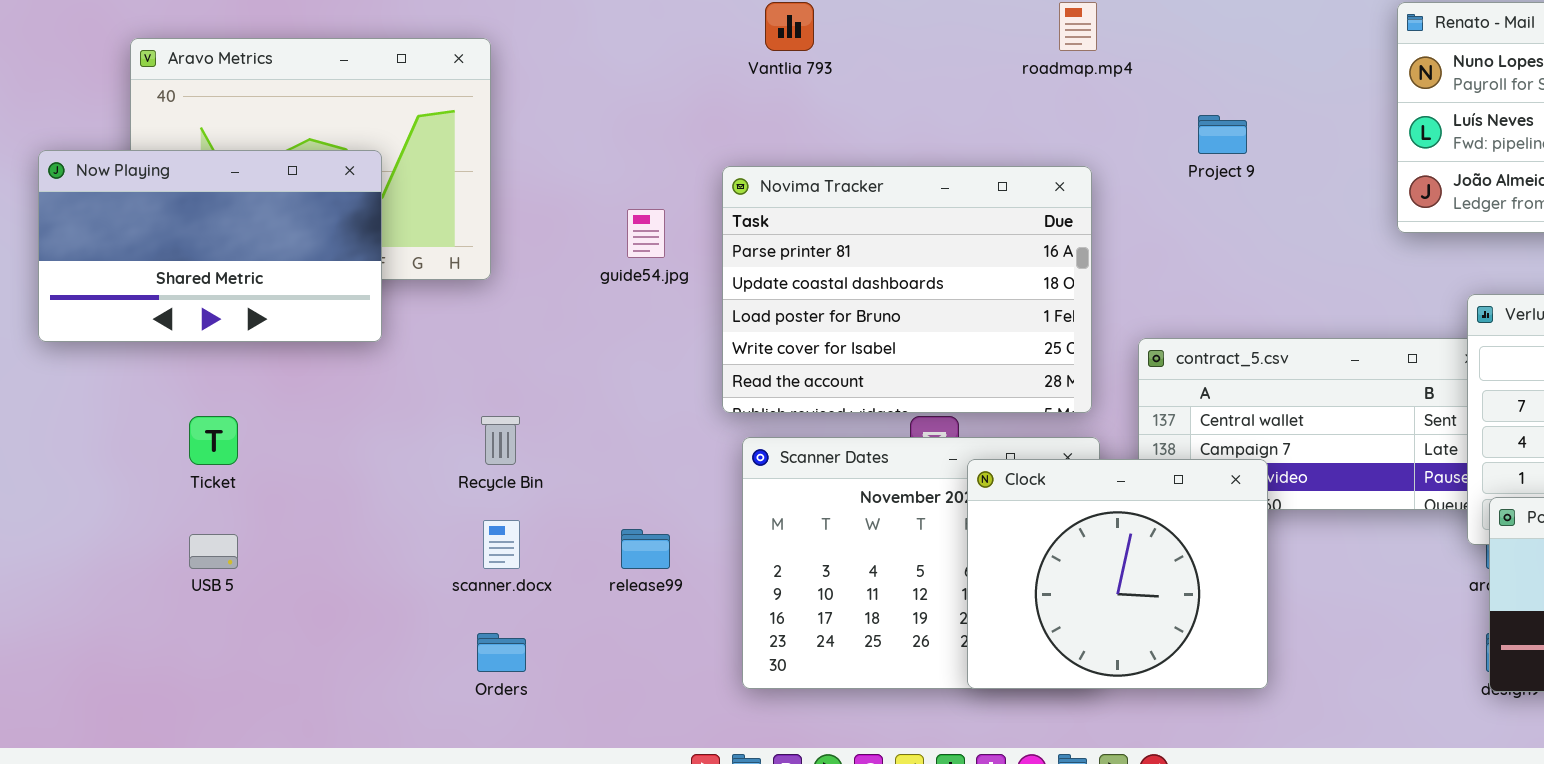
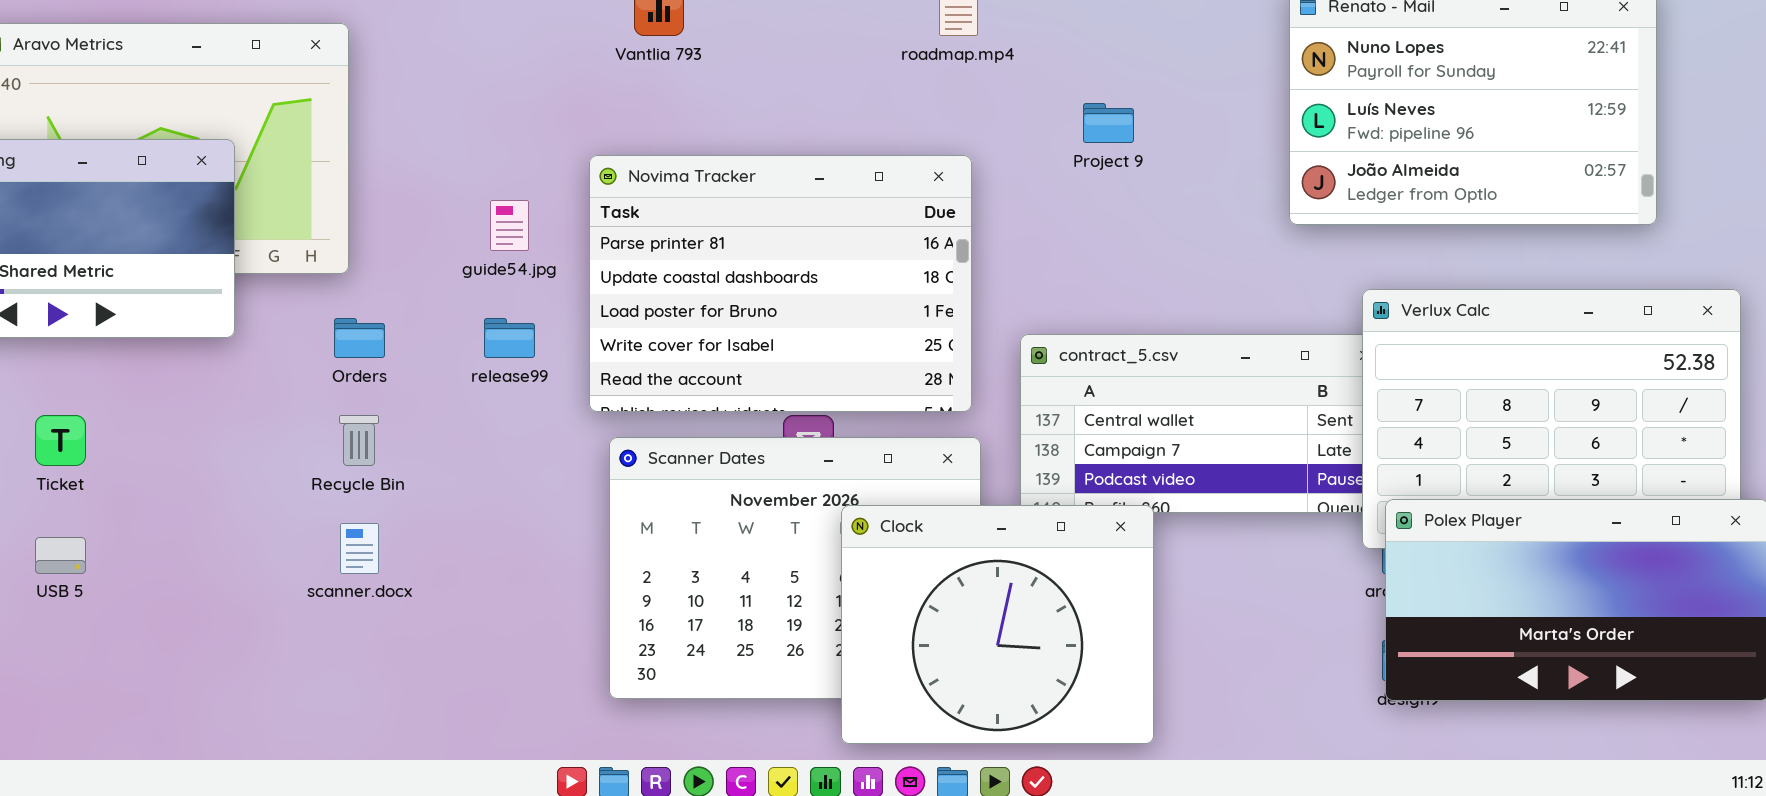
Clock: [967,459,1268,689] -> [841,505,1154,744], moved
release99: [621,529,670,569] -> [484,318,535,358], moved
Orders: [477,633,526,672] -> [334,318,385,358], moved

